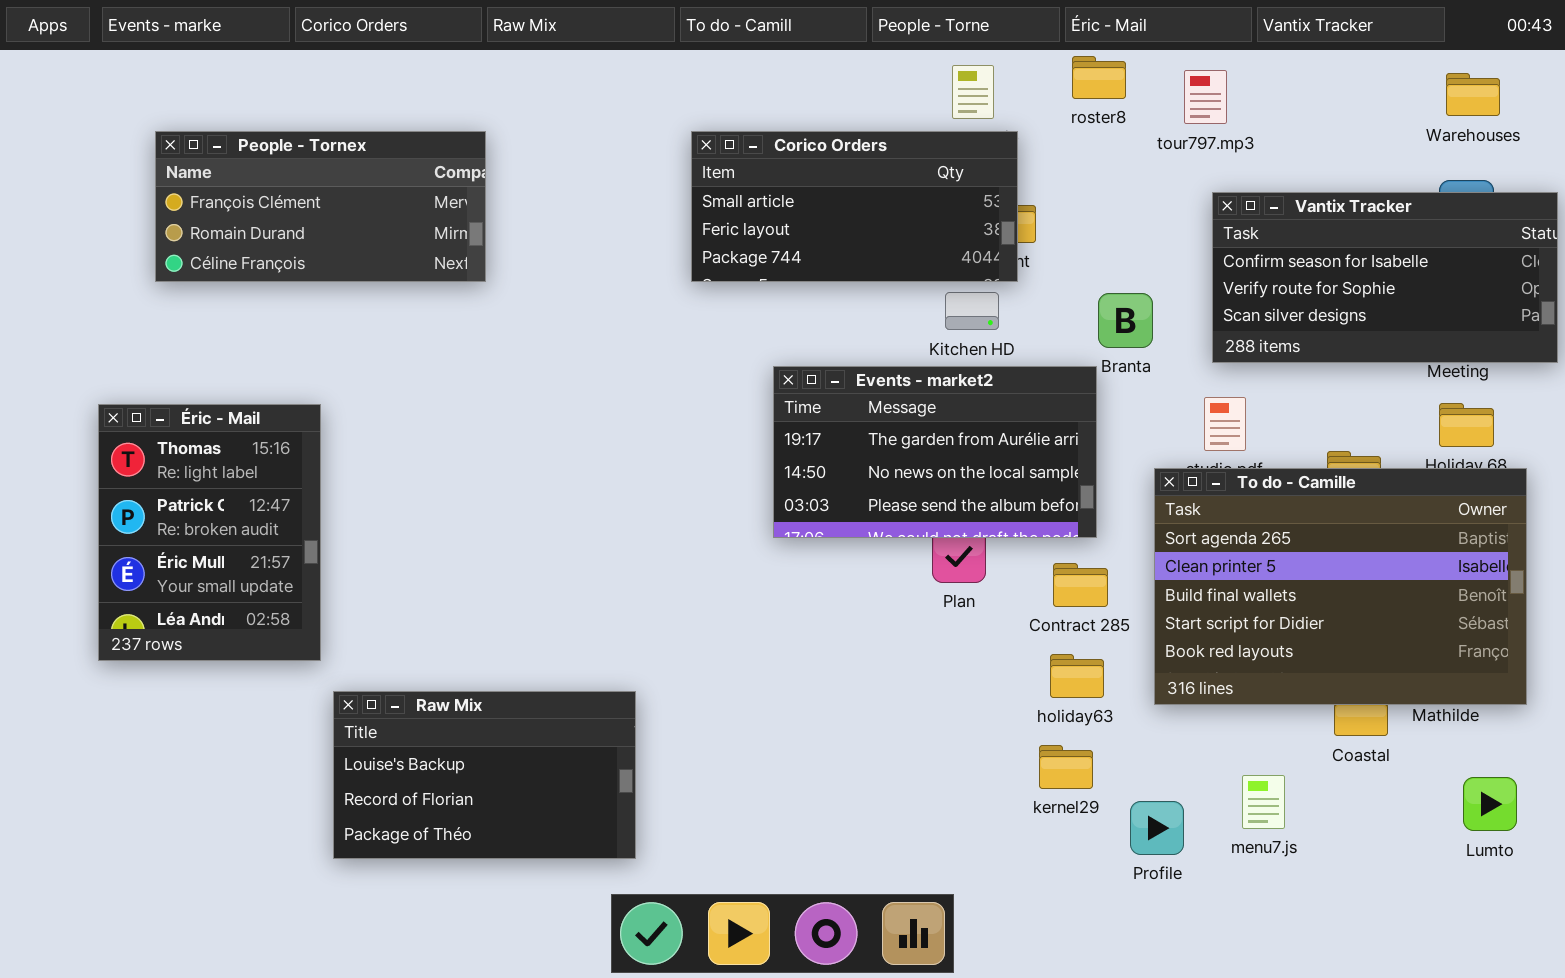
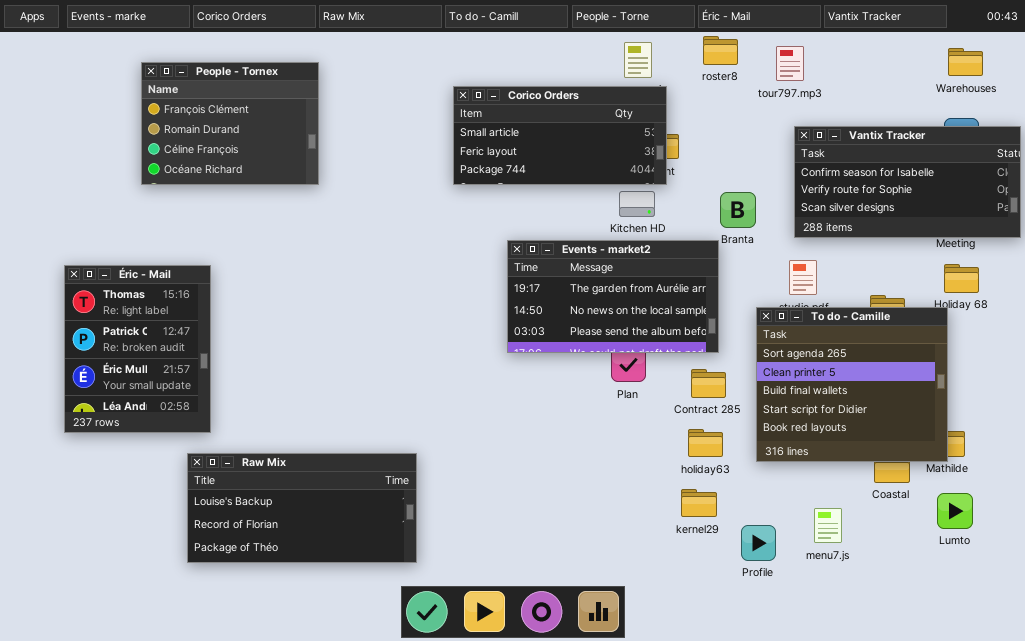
People - Tornex: [155,131,486,282] -> [141,62,319,185], resized
To do - Camille: [1154,468,1527,705] -> [756,307,948,462], resized
Raw Mix: [333,691,636,859] -> [187,453,417,563], resized
Lumto: [1463,777,1517,831] -> [937,493,973,529], moved

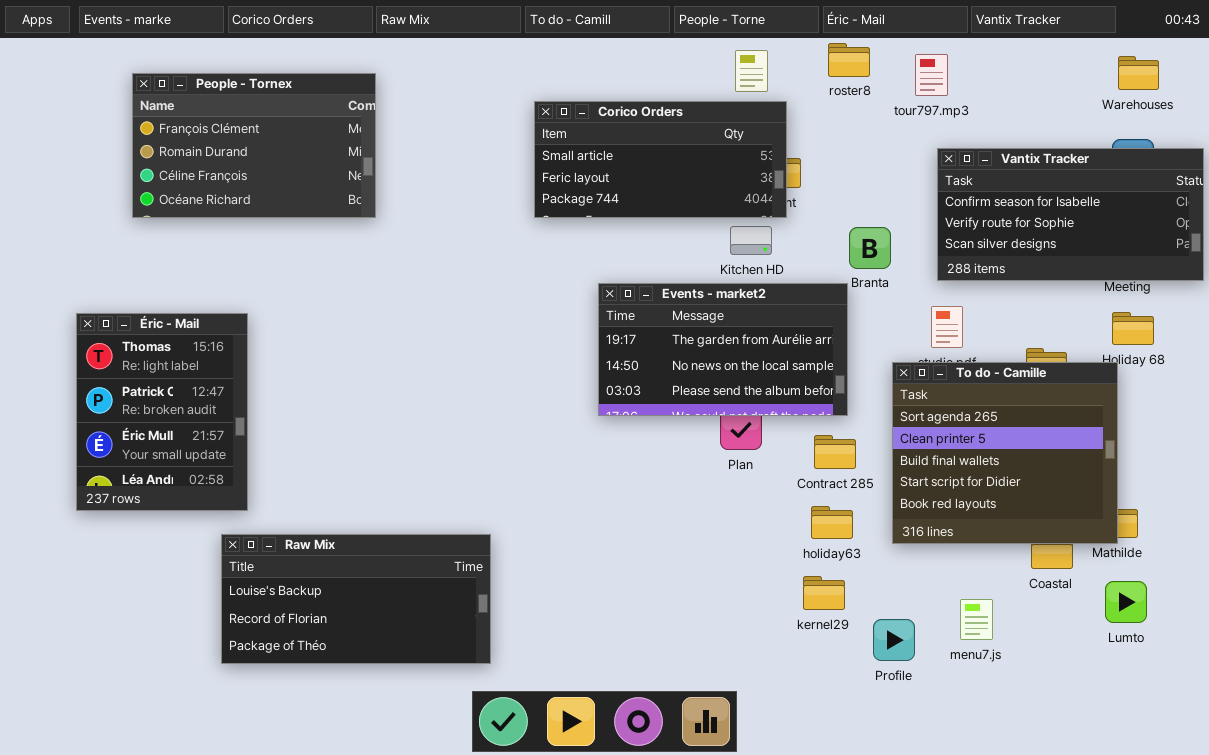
People - Tornex: [141,62,319,185] -> [132,73,376,218], resized

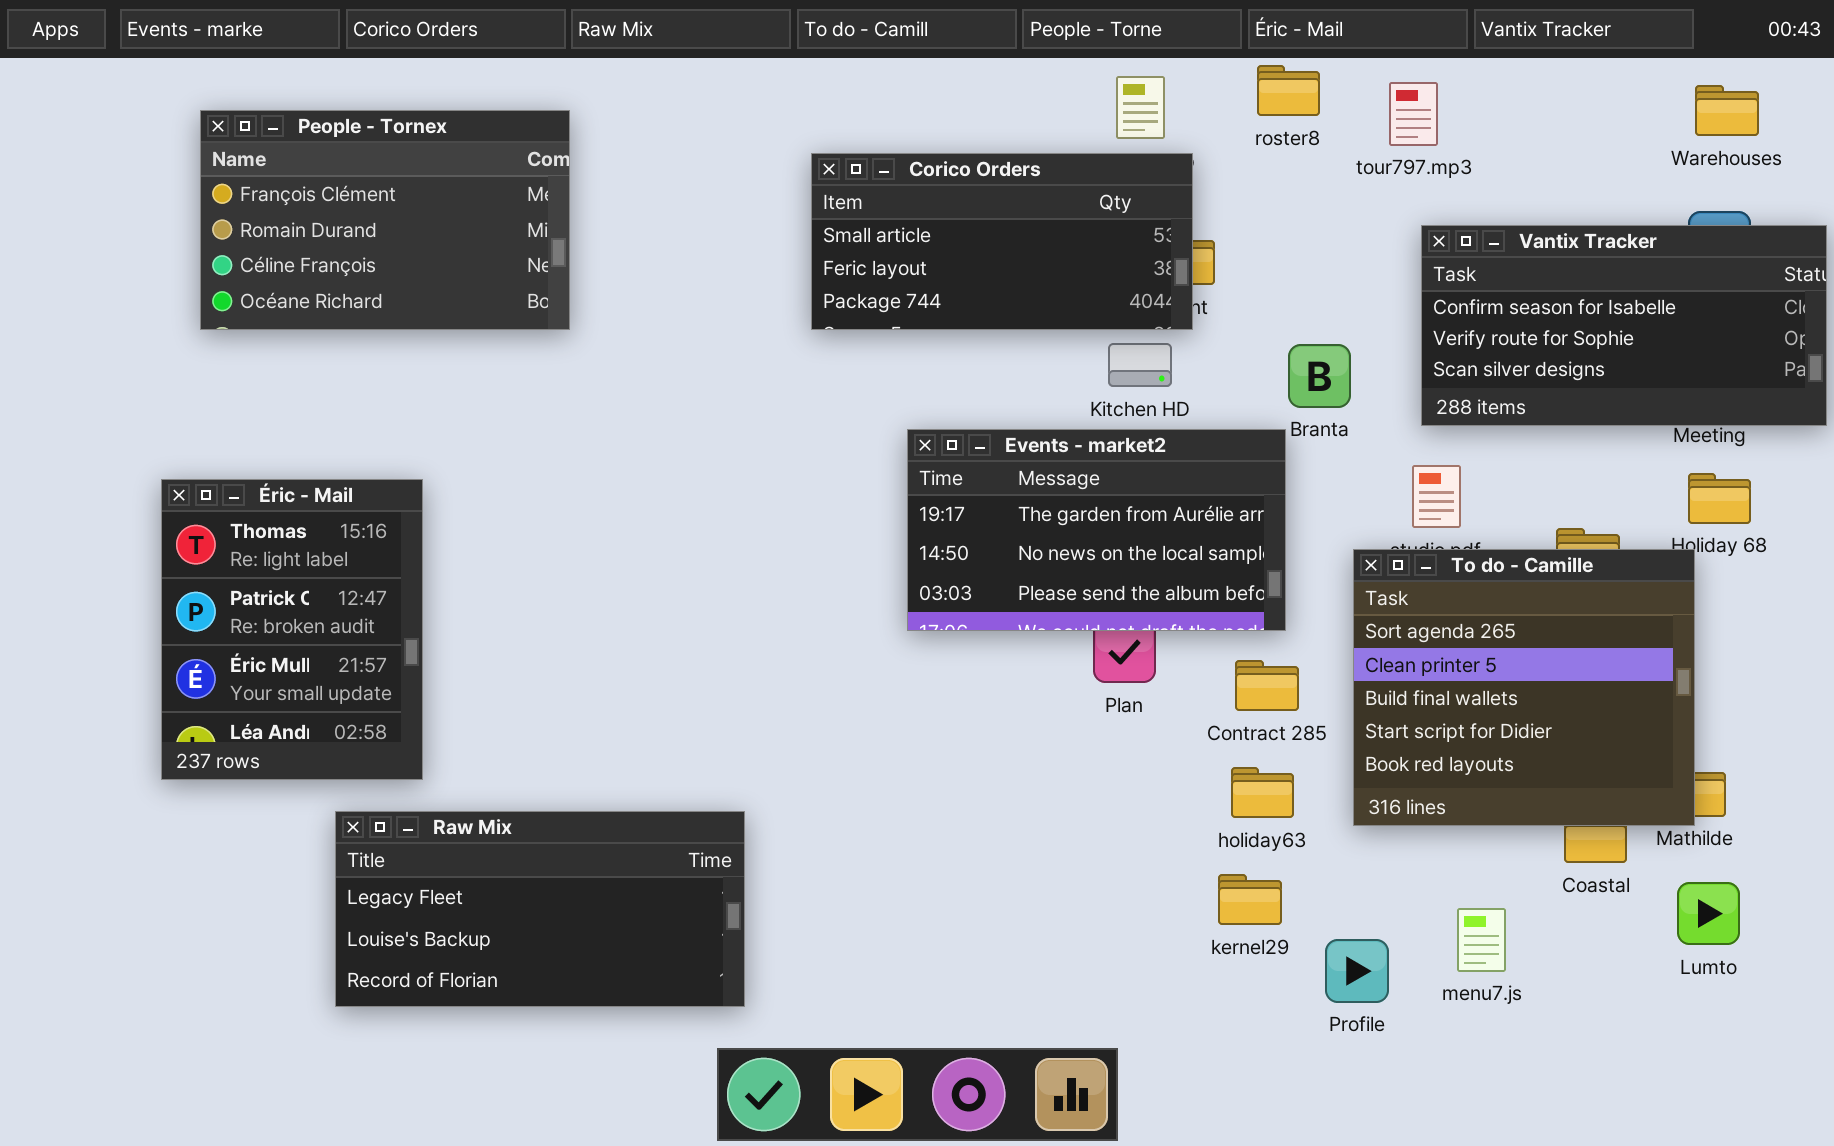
Éric - Mail: [76,313,248,511] -> [161,479,423,780], moved
Raw Mix: [221,534,491,664] -> [335,811,745,1007], scrolled up 1 row

